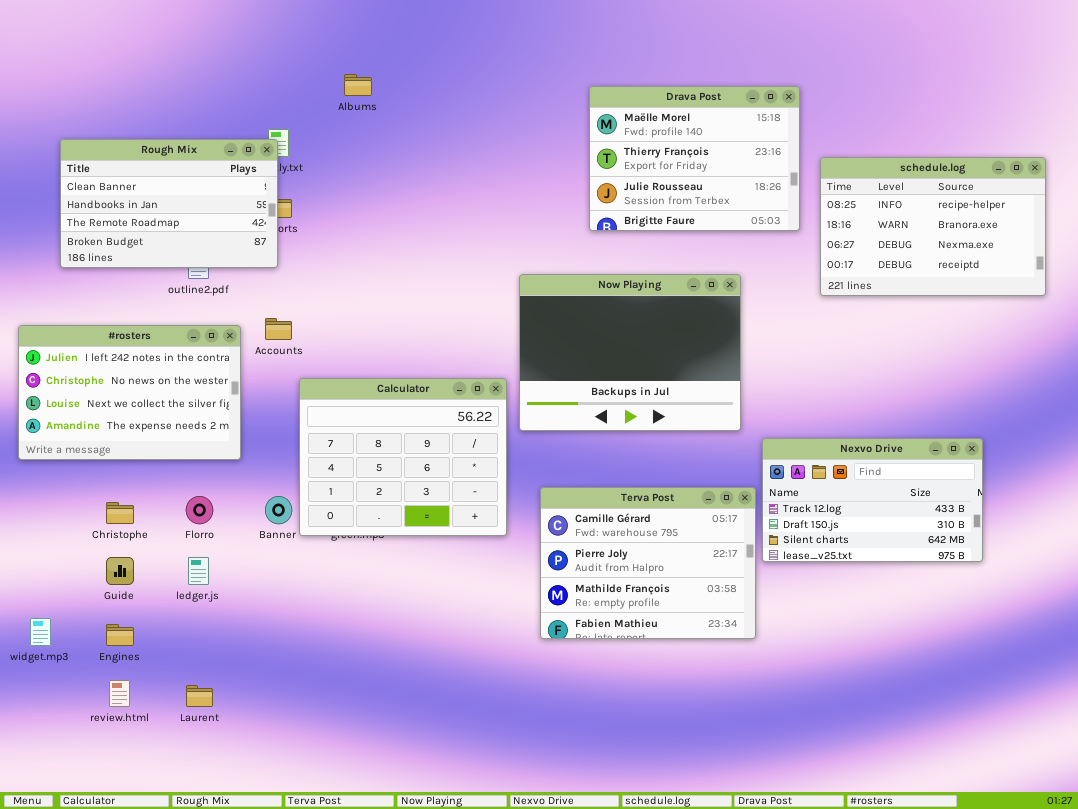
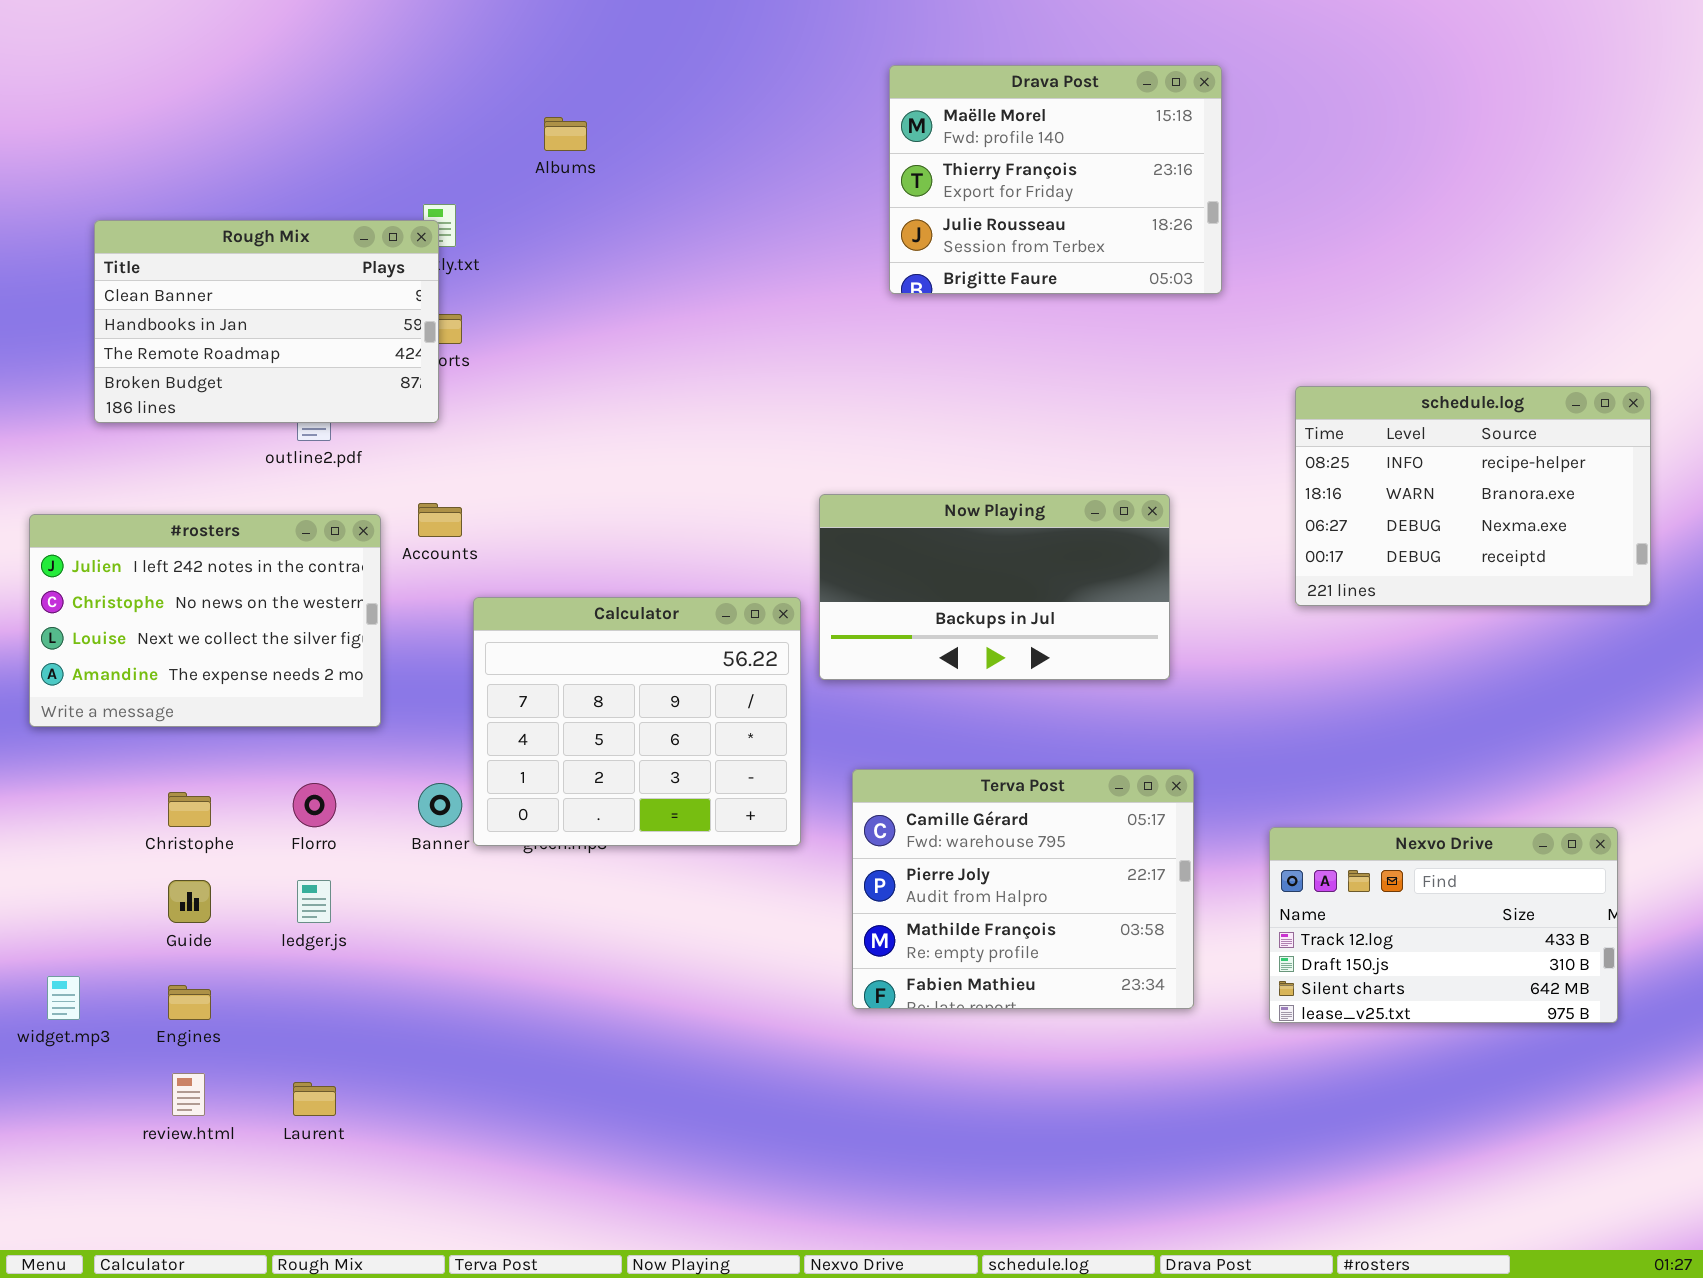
Drava Post: [589,86,800,231] -> [889,65,1222,294], moved
schedule.log: [820,157,1046,296] -> [1295,386,1651,606], moved
Now Playing: [519,274,741,431] -> [819,494,1170,680], resized
Nexvo Drive: [762,438,983,562] -> [1269,827,1618,1023], moved

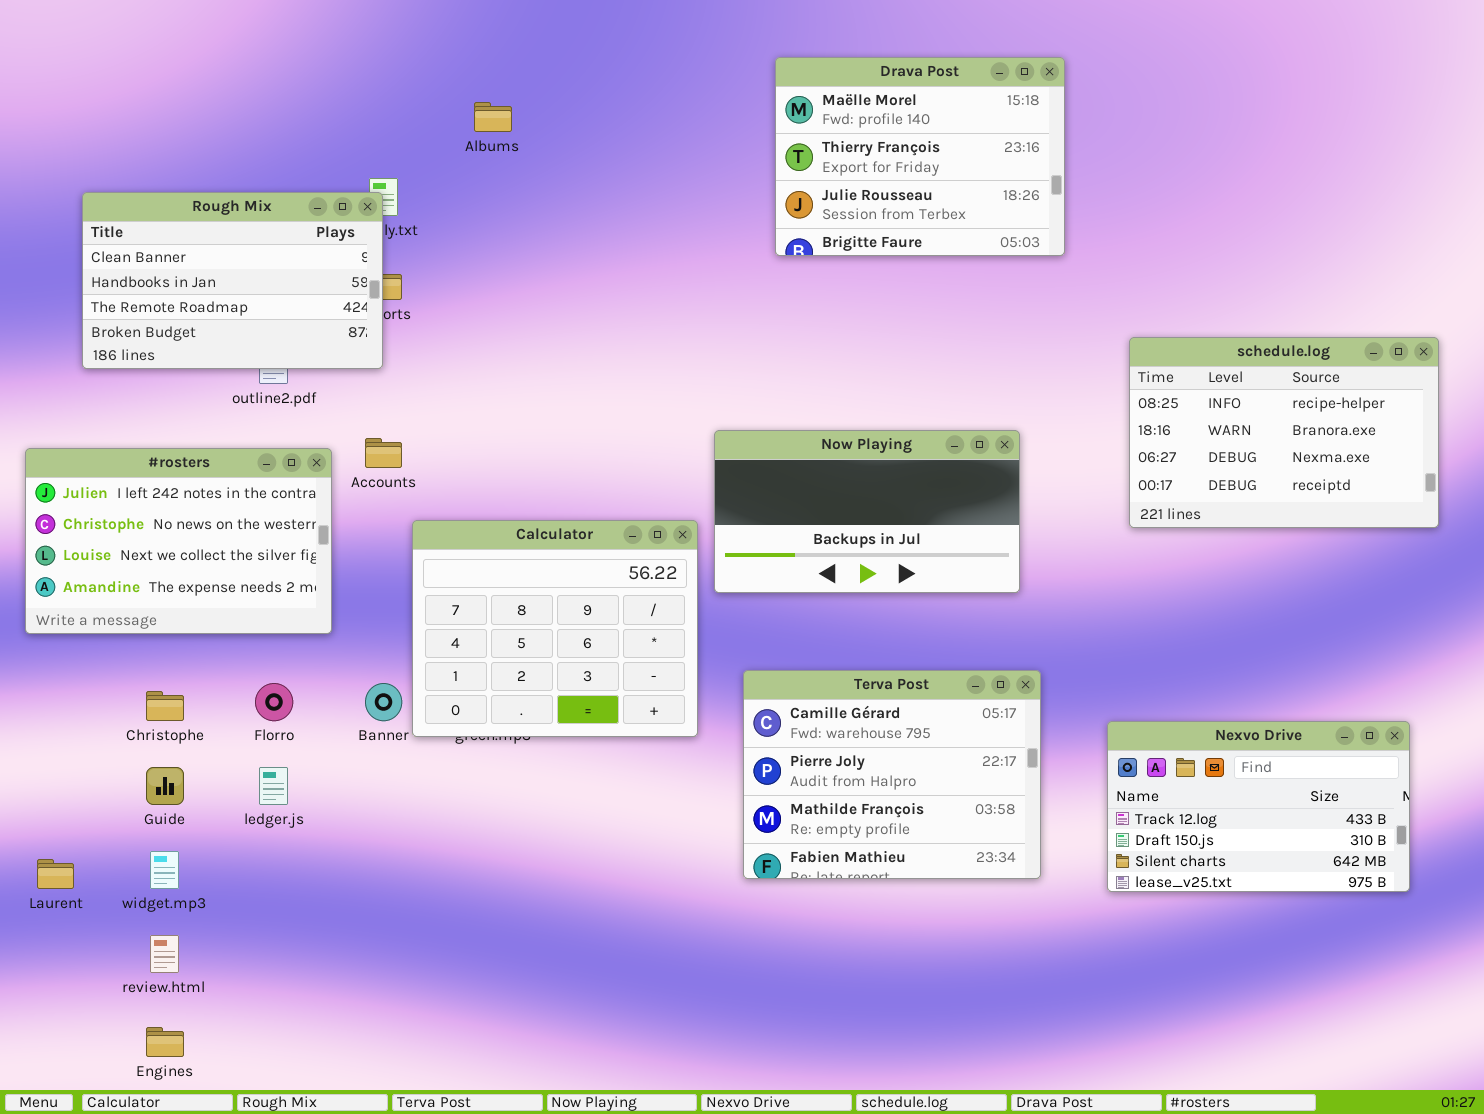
widget.mp3: [47,976,80,1020] -> [150,851,179,889], moved
Engines: [168,985,211,1020] -> [146,1027,184,1057], moved
Laurent: [293,1082,336,1116] -> [37,859,74,889], moved

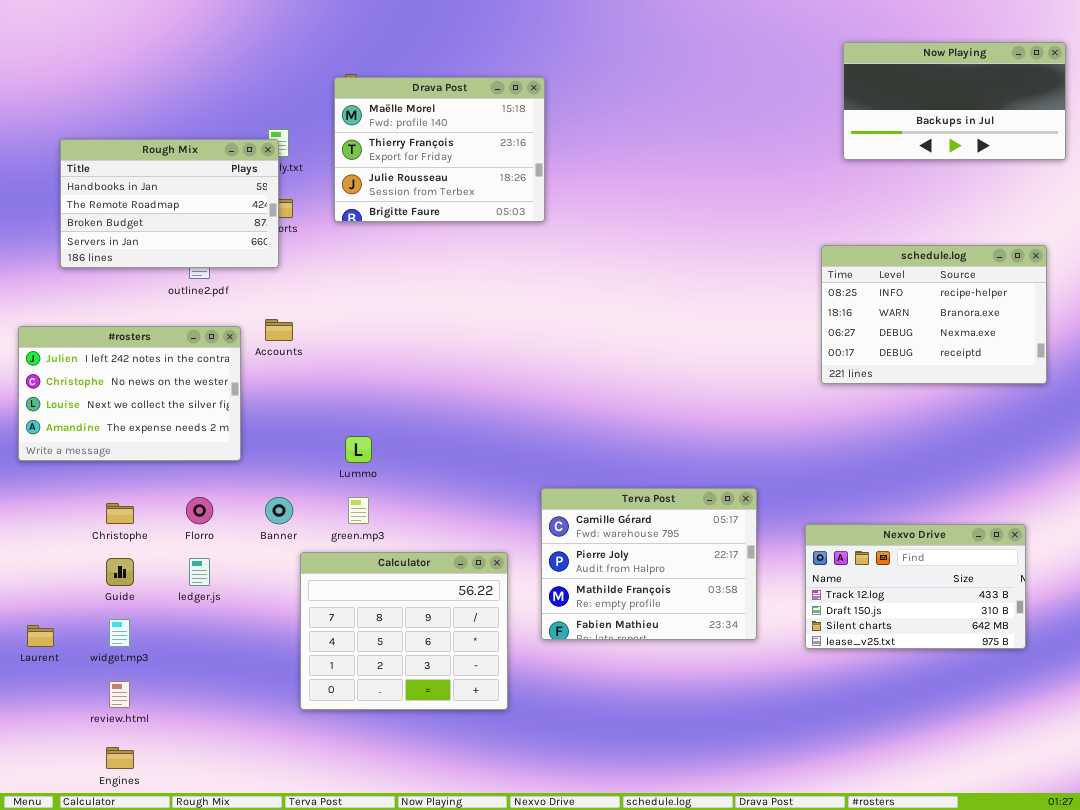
Drava Post: [775,57,1065,256] -> [334,77,545,222], moved
Rough Mix: [82,192,383,369] -> [60,139,279,268], scrolled down 1 row
Now Playing: [714,430,1020,593] -> [843,42,1066,160], moved
Calculator: [412,520,698,737] -> [300,552,508,710], moved

